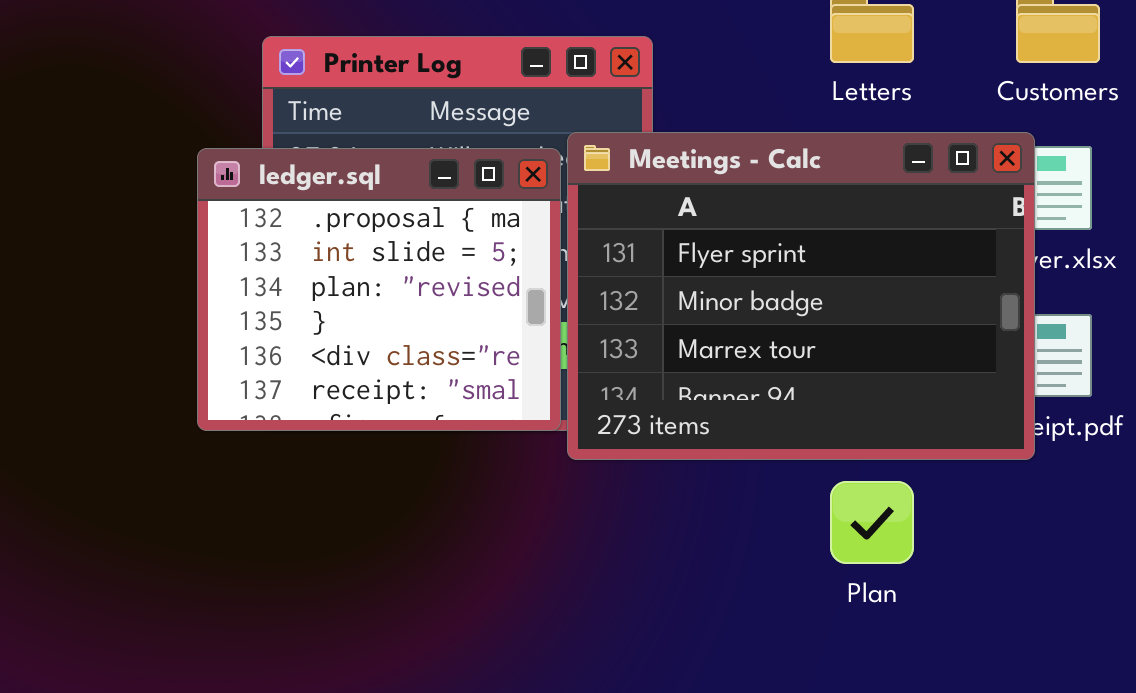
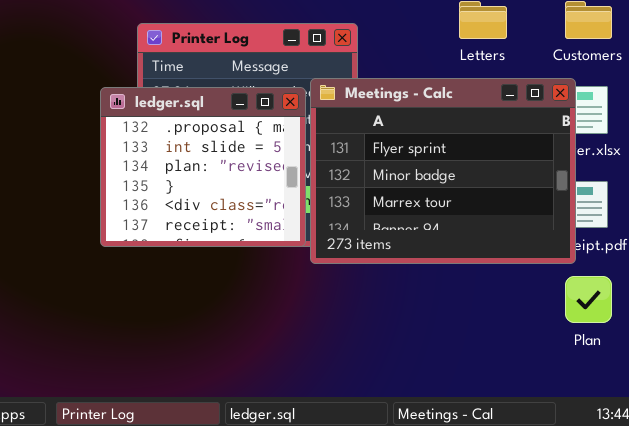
Plan: [830,481,914,564] -> [565,276,612,323], moved

